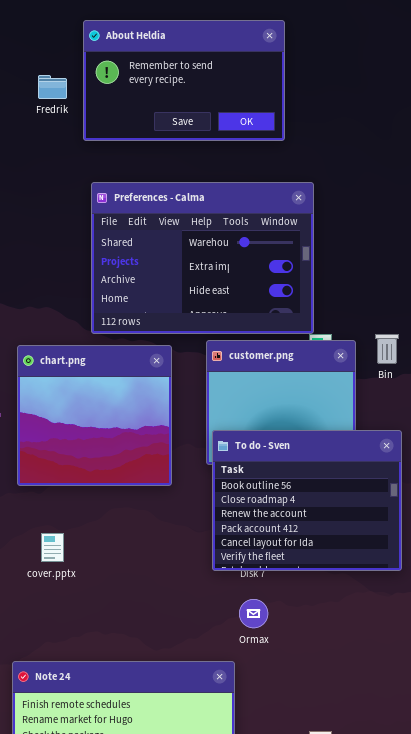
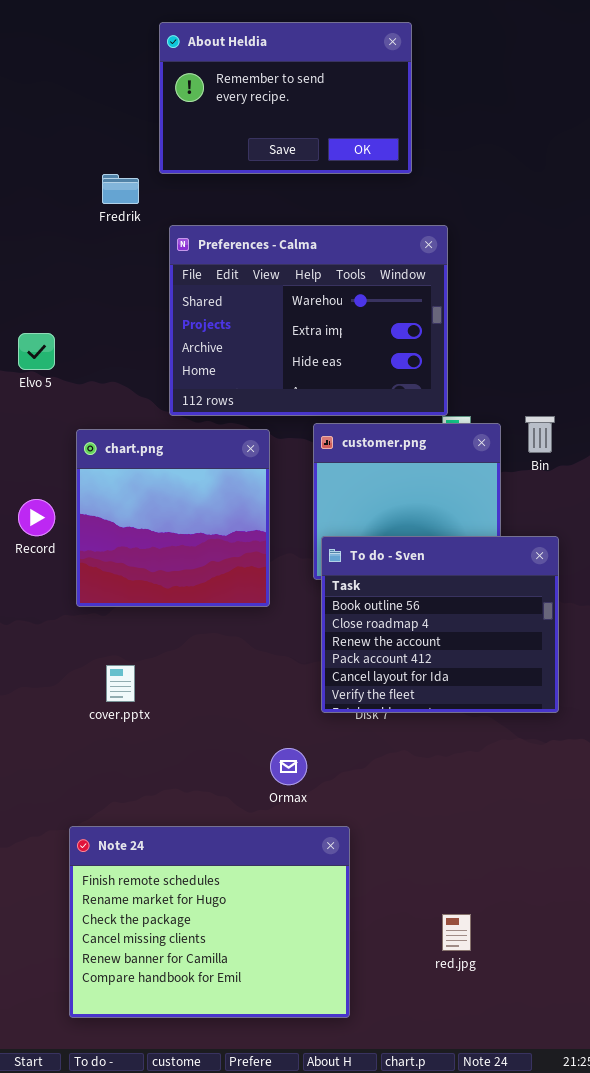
Fredrik: [38,75,67,99] -> [102,174,139,204], moved
Ormax: [239,599,268,628] -> [270,748,307,785], moved

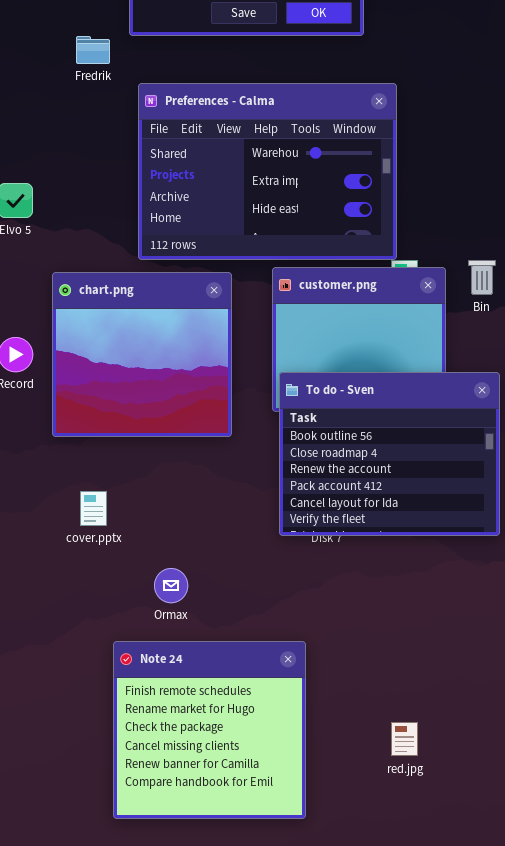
Ormax: [270,748,307,785] -> [154,568,188,603], moved
Note 24: [69,826,350,1018] -> [113,641,306,819], resized

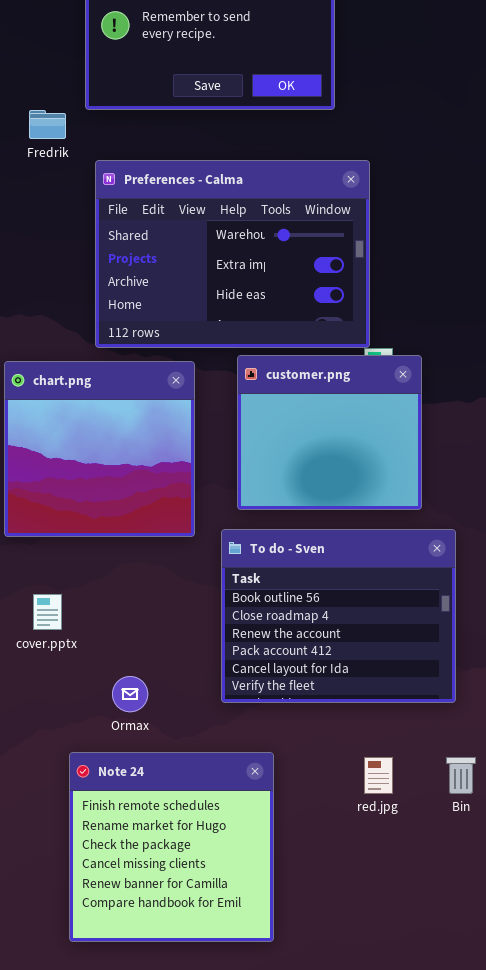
Bin: [468,260,496,295] -> [446,757,476,794], moved
To do - Sven: [279,372,500,536] -> [221,529,456,703], moved
red.jpg: [391,722,418,756] -> [364,757,393,794], moved

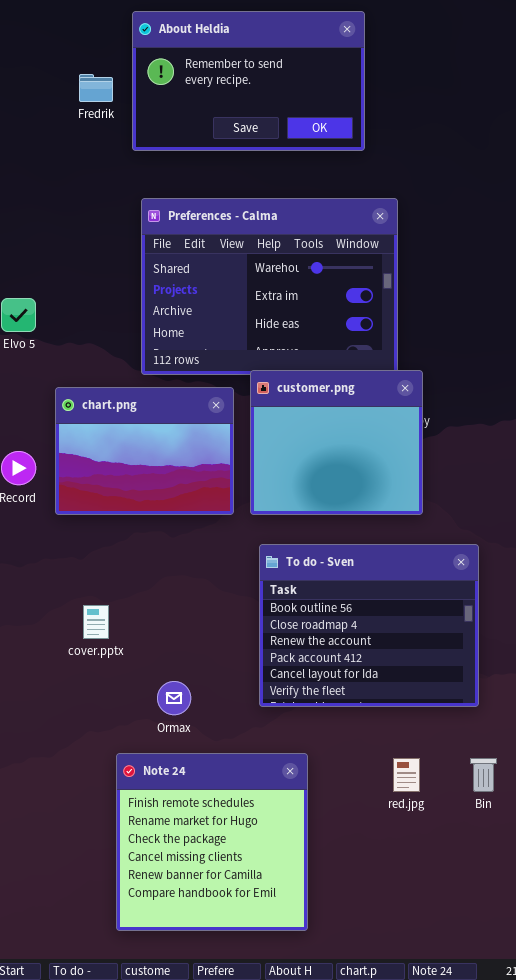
Fredrik: [29,110,66,139] -> [79,74,113,102], moved
customer.png: [237,355,422,510] -> [250,370,423,515], moved
chart.png: [4,361,195,537] -> [55,387,234,515], resized

